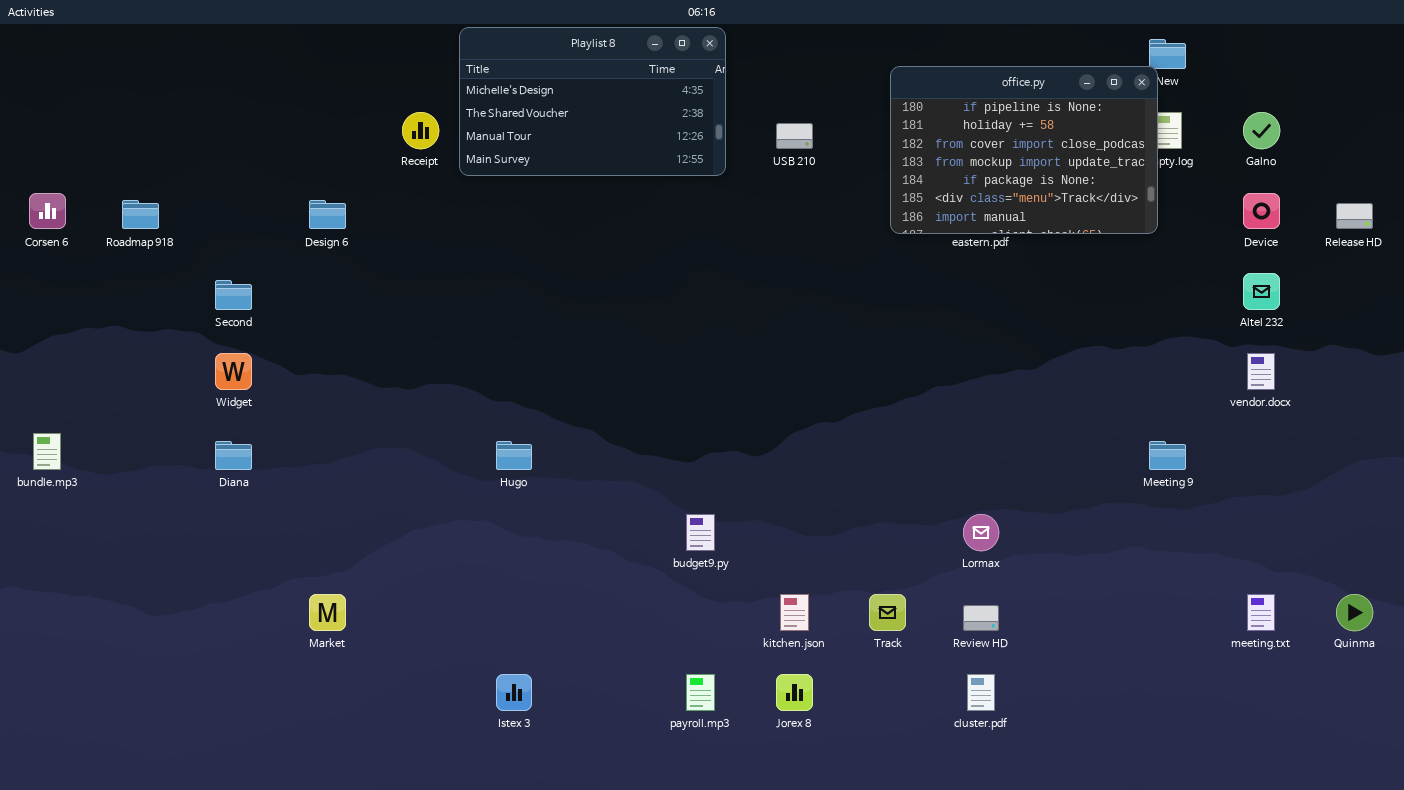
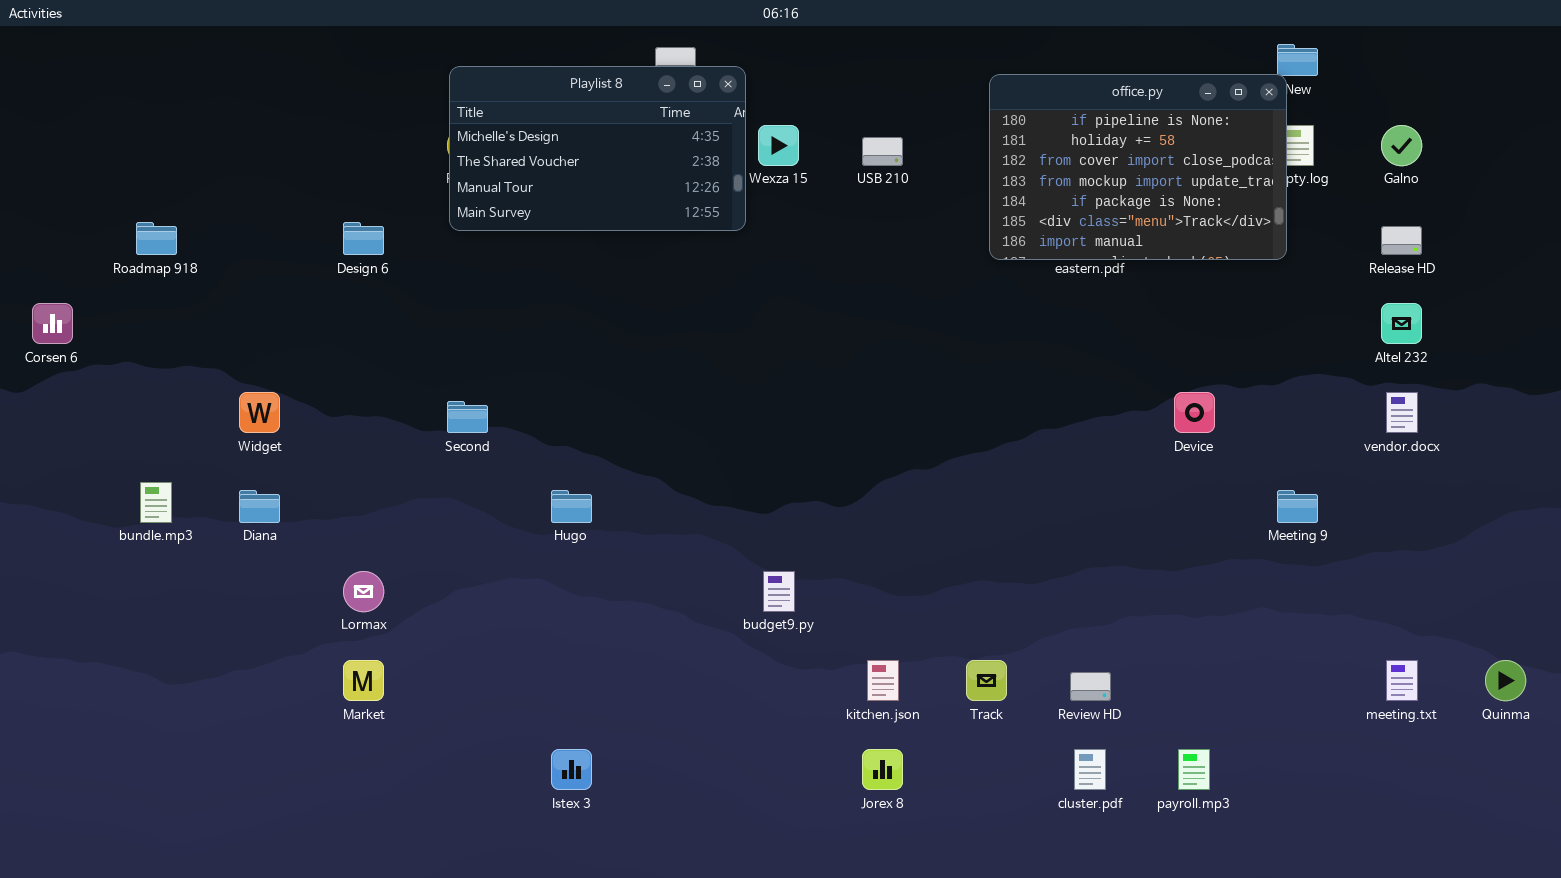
Playlist 8: [459,27,726,176] -> [449,66,746,231], moved
Corsen 6: [29,193,66,229] -> [32,303,73,344], moved
Device: [1243,193,1280,229] -> [1174,392,1215,433], moved
Release HD: [1336,203,1373,229] -> [1381,226,1422,255], moved
Second: [215,280,252,310] -> [447,401,488,433], moved
bundle.mp3: [33,433,61,470] -> [140,482,172,523], moved
Lormax: [963,514,999,551] -> [343,571,384,612], moved
payroll.mp3: [686,674,715,711] -> [1178,749,1210,790], moved

